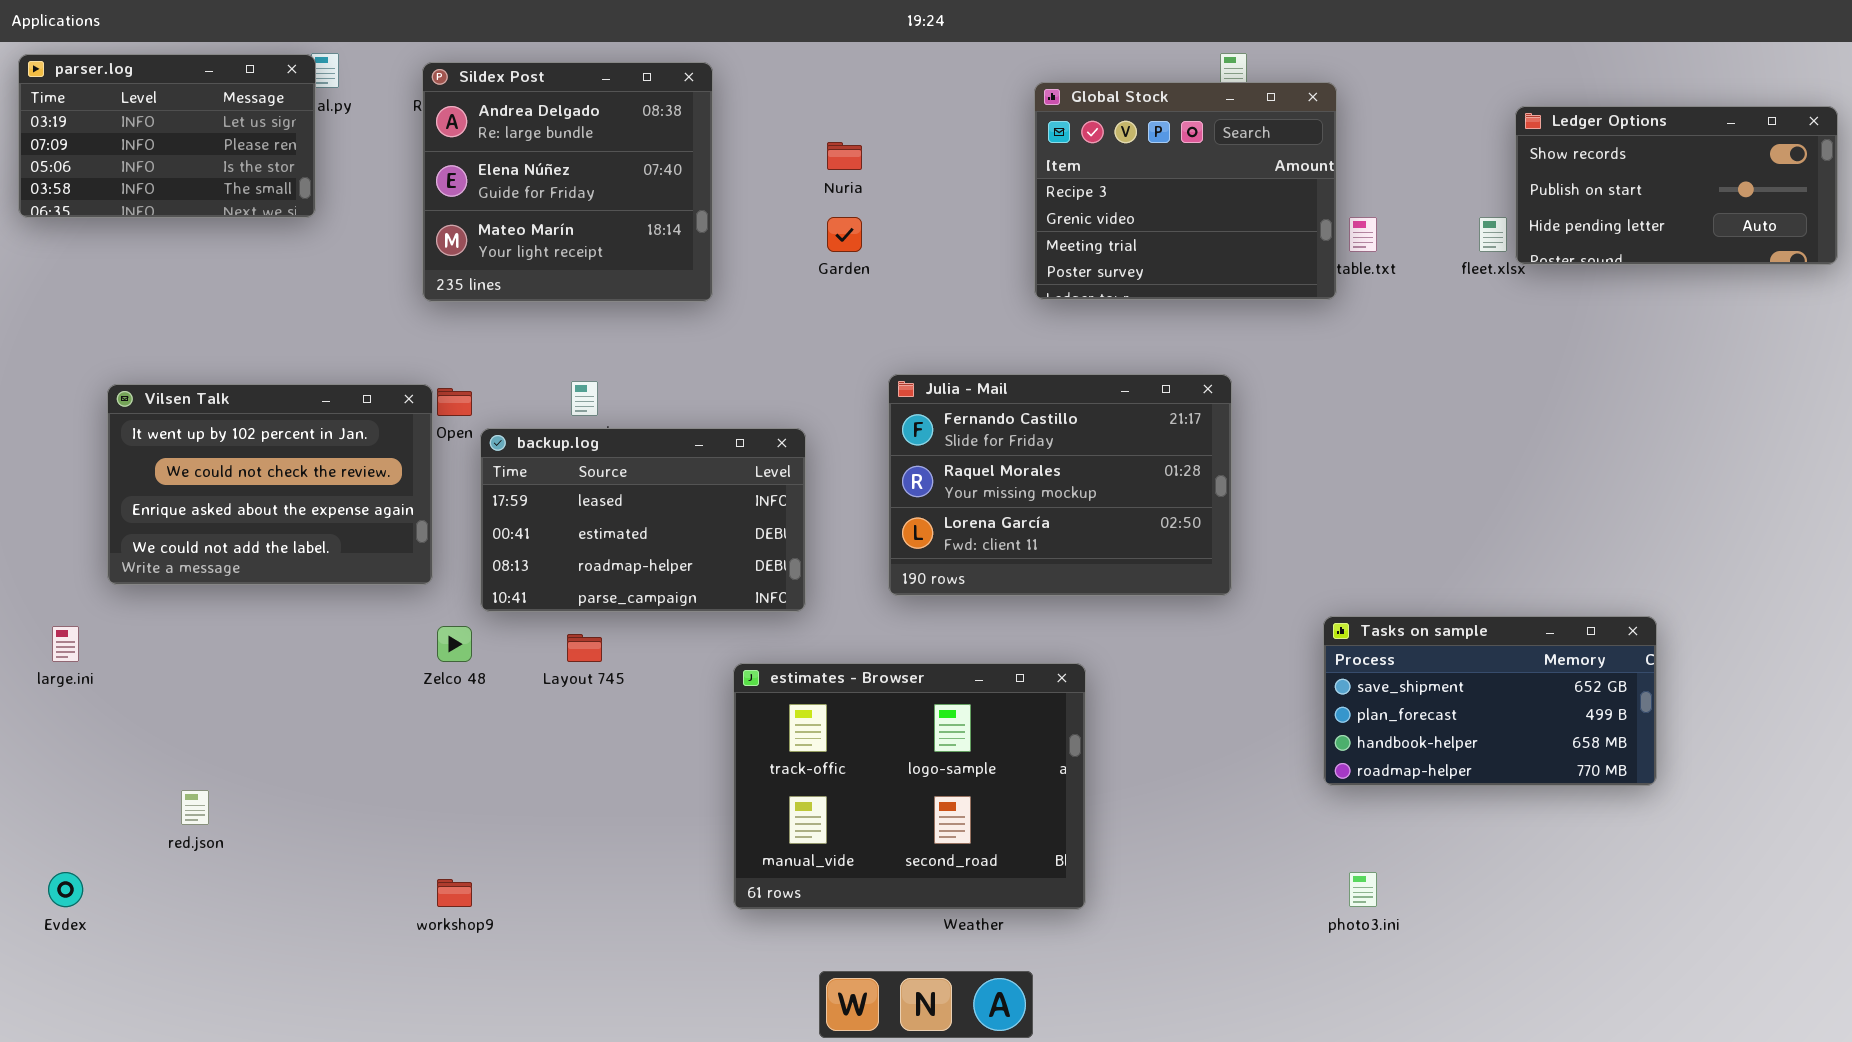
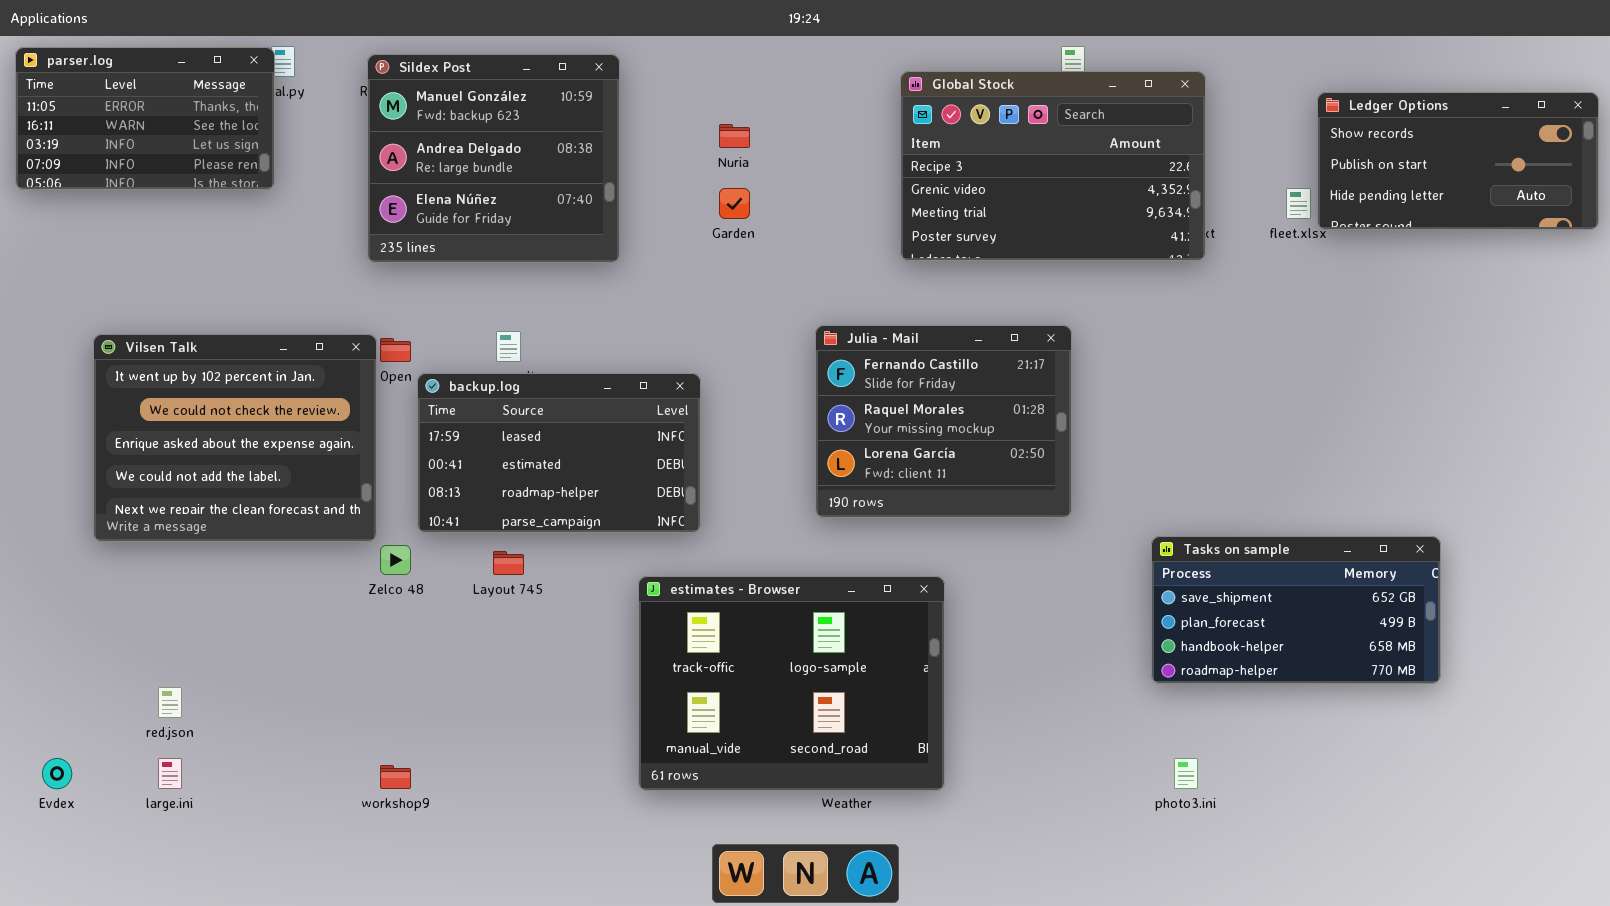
parser.log: [18,54,316,218] -> [15,47,275,190], scrolled up 2 rows
Sildex Post: [422,62,713,302] -> [367,54,620,263], scrolled up 1 row
Global Stock: [1034,82,1337,300] -> [900,71,1206,261], resized
Julia - Mail: [888,374,1232,596] -> [815,325,1072,518], resized
Vilsen Talk: [107,384,433,585] -> [93,334,377,542], resized
large.ini: [52,626,79,662] -> [158,758,182,789], moved

